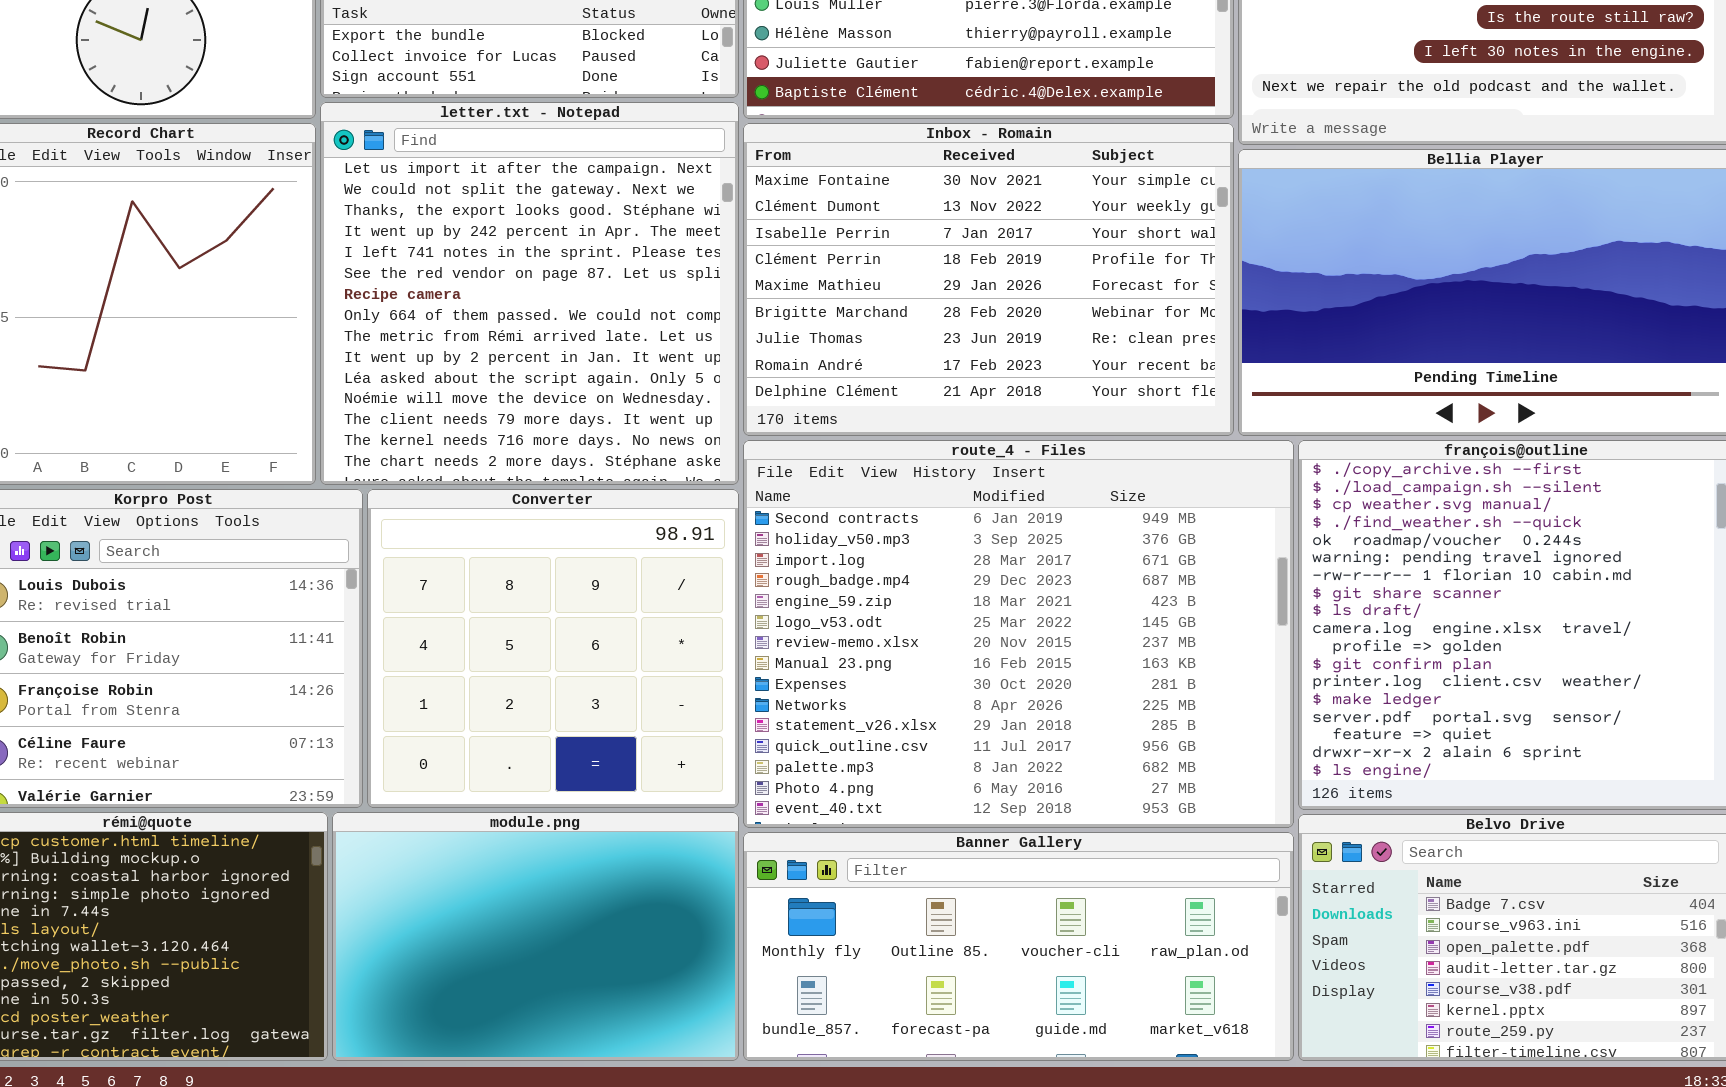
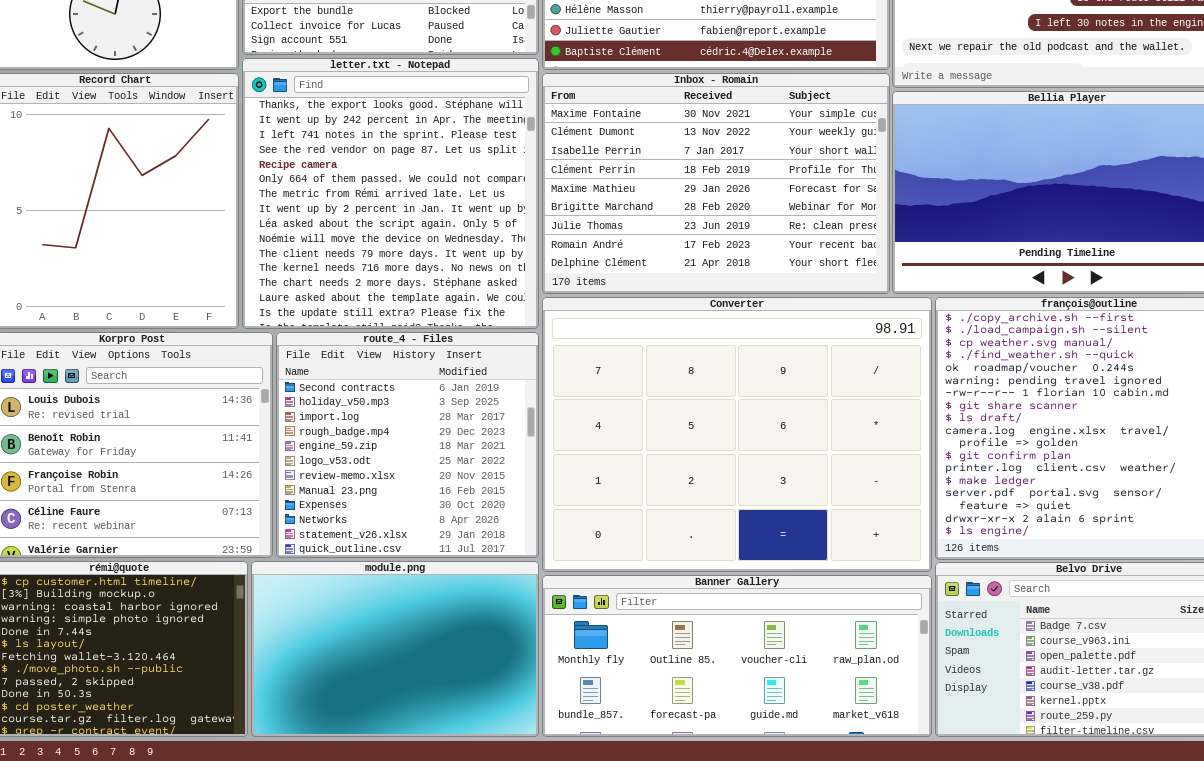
letter.txt - Notepad: [320,102,739,485] -> [242,58,539,329], scrolled down 2 rows
route_4 - Files: [743,440,1294,828] -> [276,332,539,558], moved, resized
Converter: [367,489,739,808] -> [542,297,932,572], moved, resized

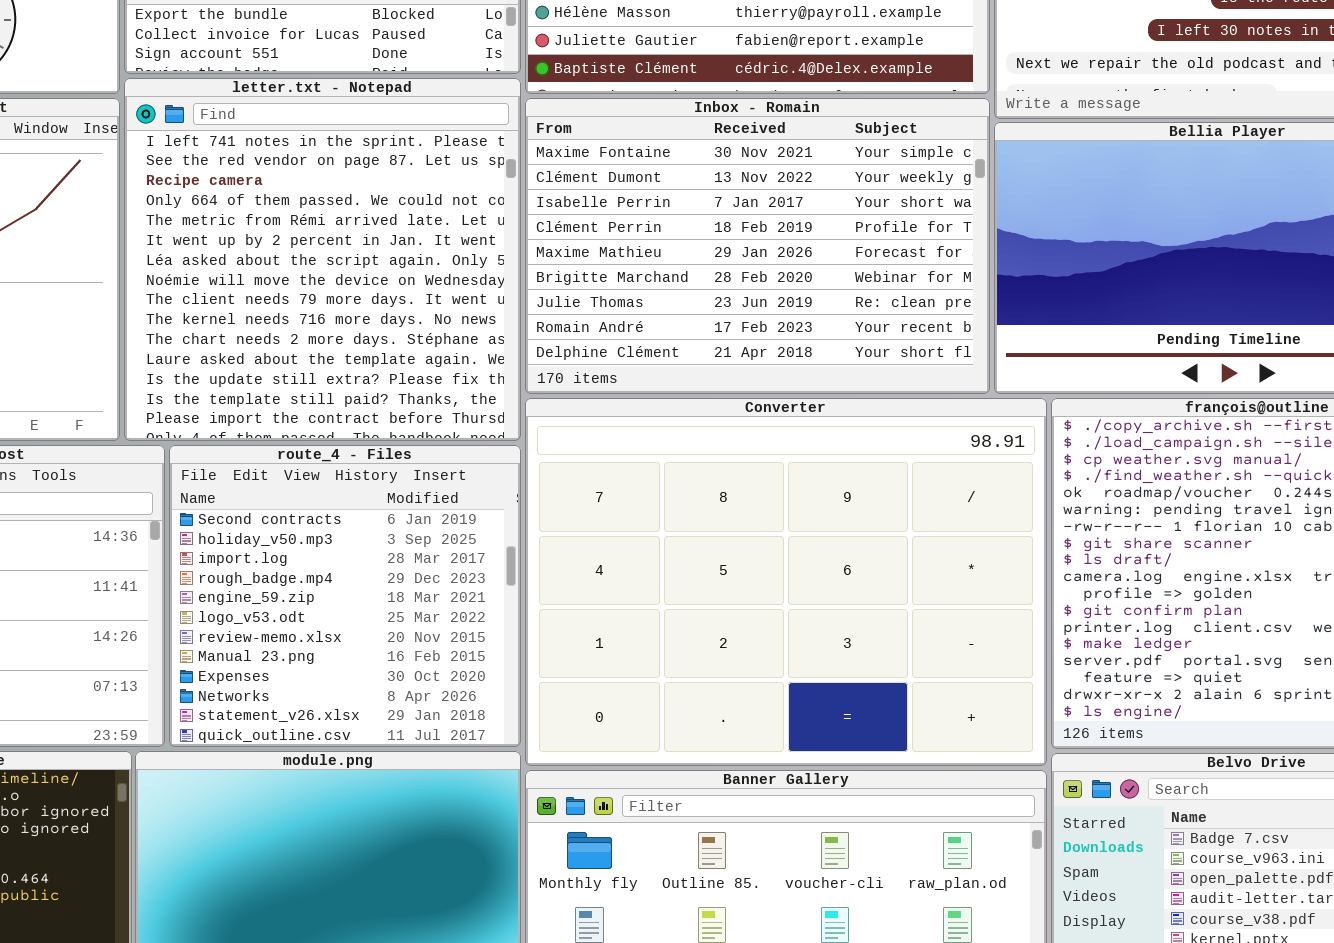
letter.txt - Notepad: [242,58,539,329] -> [124,78,521,441], scrolled down 2 rows

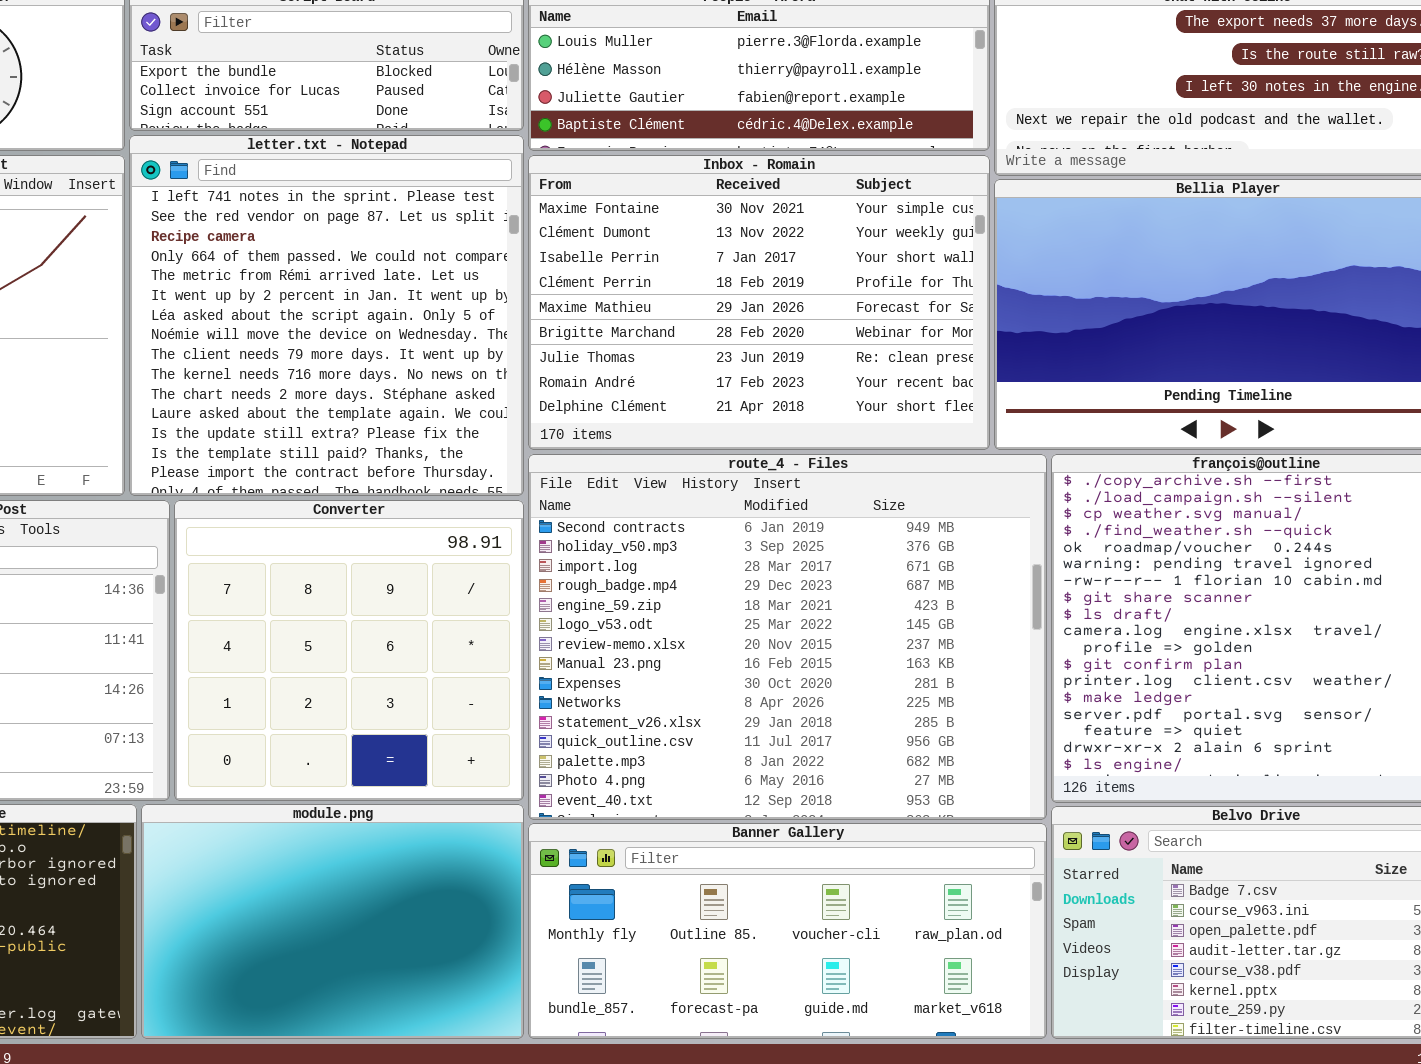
Converter: [525,398,1047,766] -> [174,500,524,801], moved, resized
route_4 - Files: [169,445,521,747] -> [528,454,1047,820], moved, resized

